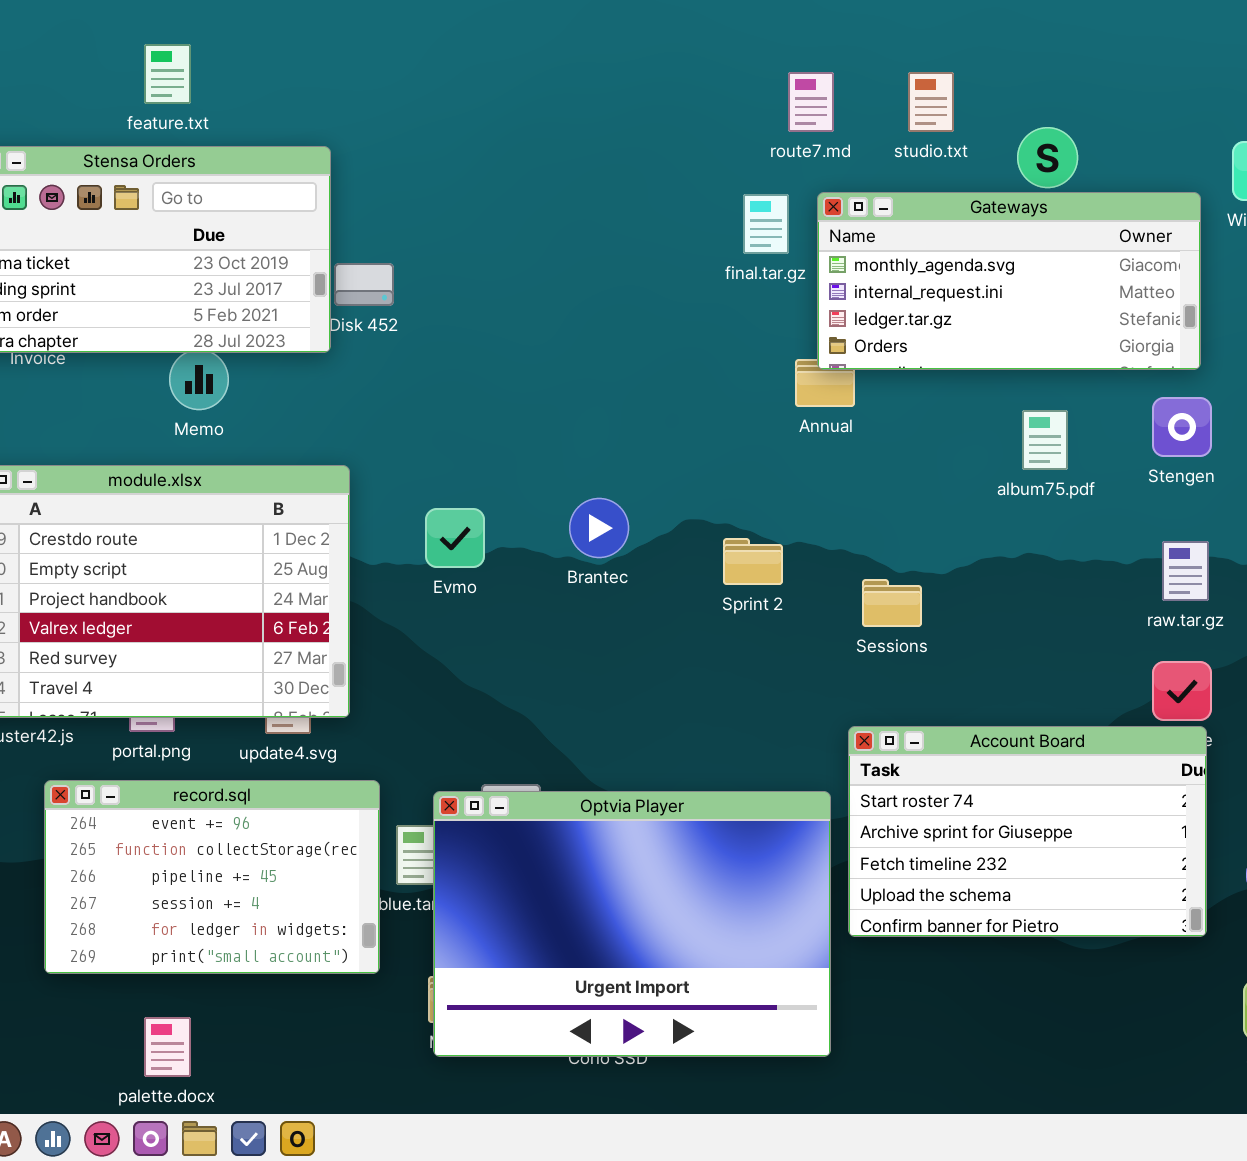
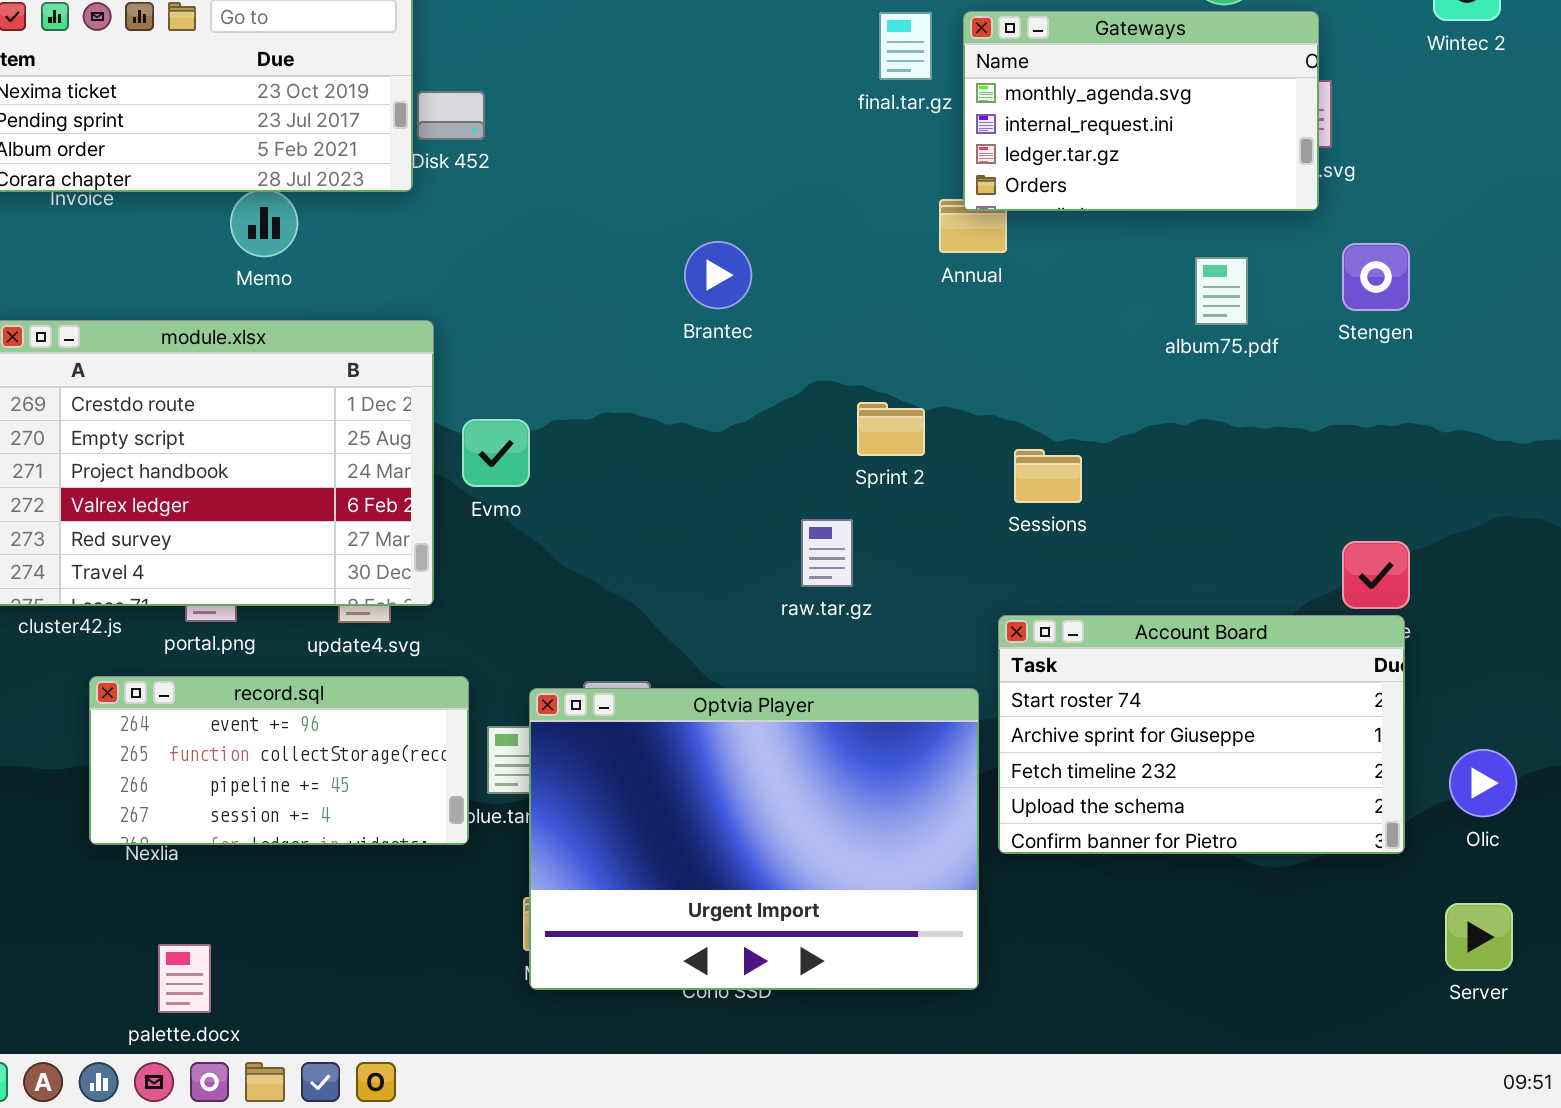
Gateways: [817,192,1201,370] -> [963,11,1319,211], resized
Brantec: [569,498,629,558] -> [684,241,752,309], moved
Evmo: [425,508,485,568] -> [462,419,530,487], moved
raw.tar.gz: [1162,541,1209,601] -> [801,519,853,587], moved
record.sql: [44,780,380,974] -> [89,676,469,845], resized
palette.docx: [144,1017,191,1077] -> [158,944,211,1013], moved

